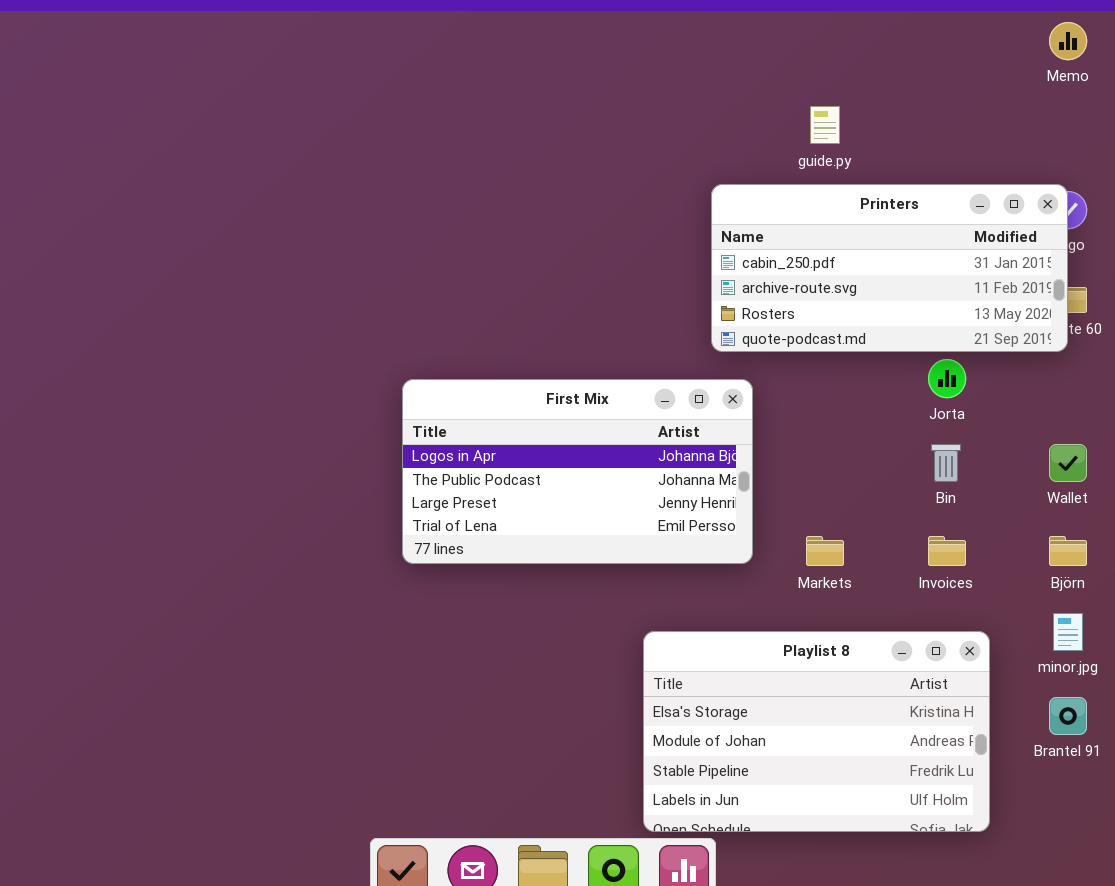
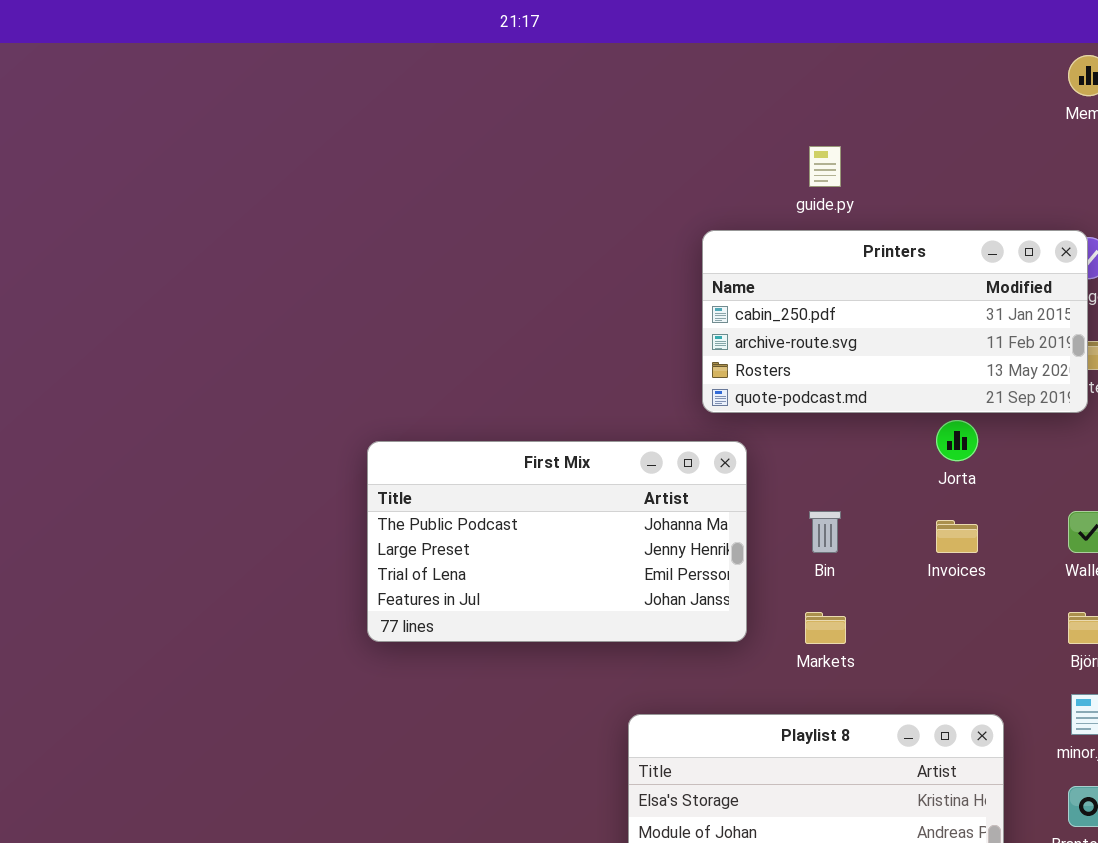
First Mix: [402,379,753,564] -> [367,441,747,642], scrolled down 1 row
Bin: [931,444,961,482] -> [809,511,841,553], moved
Invoices: [928,536,966,566] -> [936,520,978,553], moved

